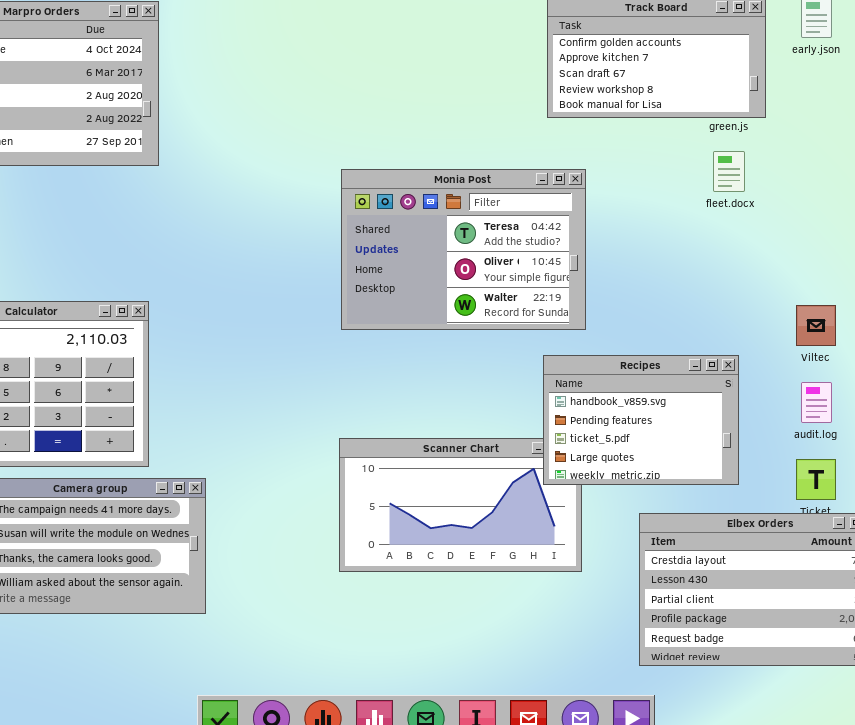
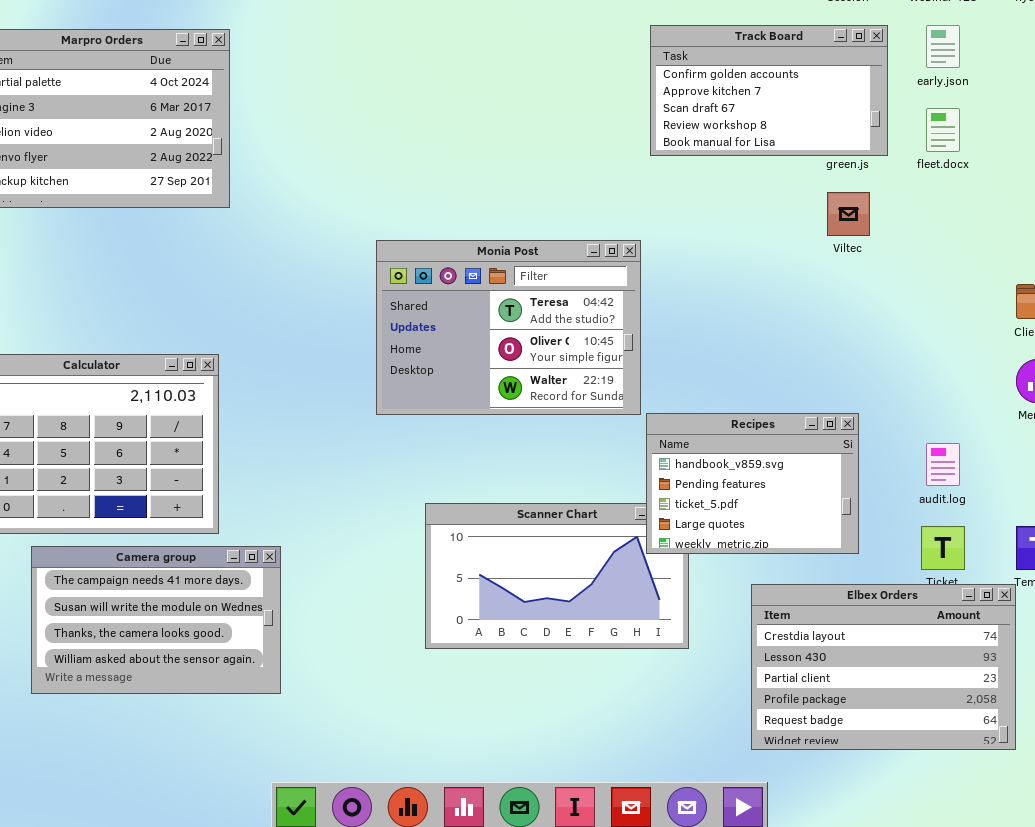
fleet.docx: [713,151,745,192] -> [926,108,960,152], moved
Monia Post: [341,169,586,330] -> [376,240,641,415], moved
Viltec: [796,305,836,346] -> [827,192,870,236], moved

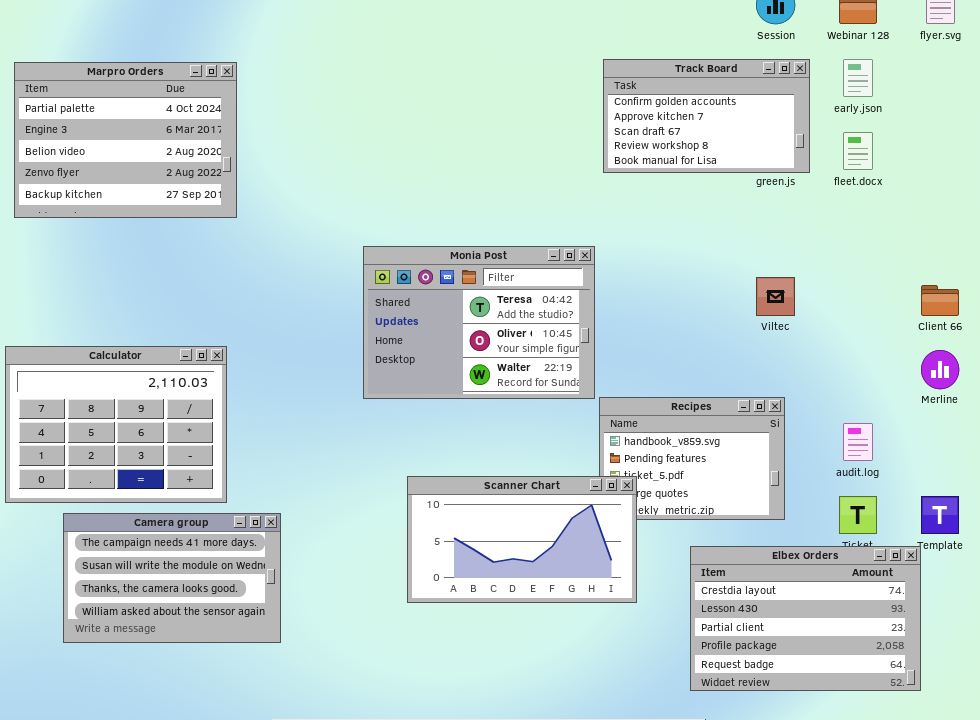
Viltec: [827,192,870,236] -> [756,277,795,316], moved
Scanner Chart: [425,503,689,649] -> [407,476,637,603], raised

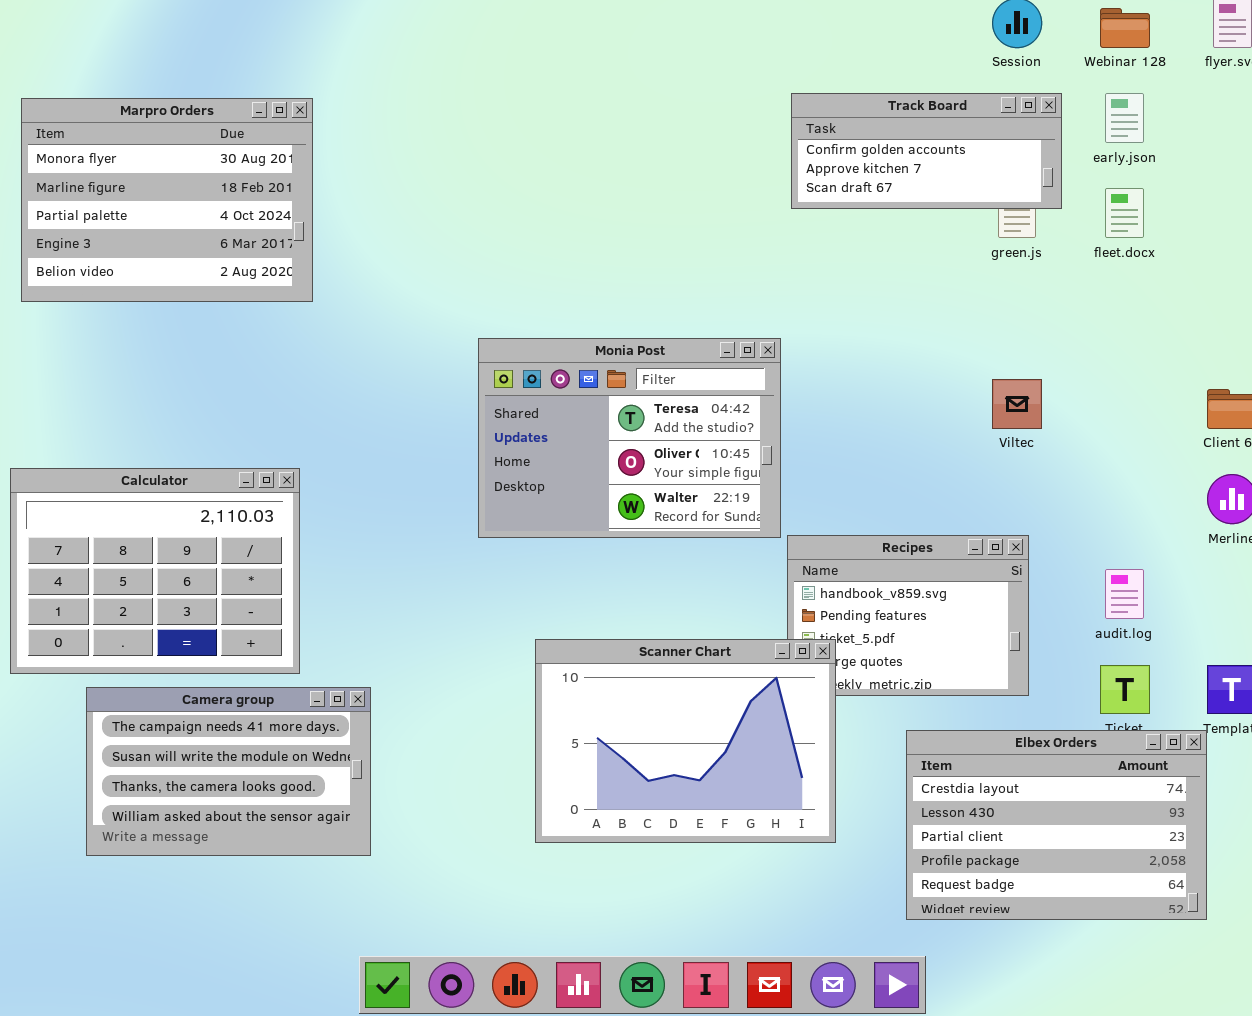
Track Board: [603,59,810,173] -> [791,93,1062,209], resized
Marpro Orders: [14,62,237,218] -> [21,98,313,302], scrolled up 2 rows
Scanner Chart: [407,476,637,603] -> [535,639,836,843], resized

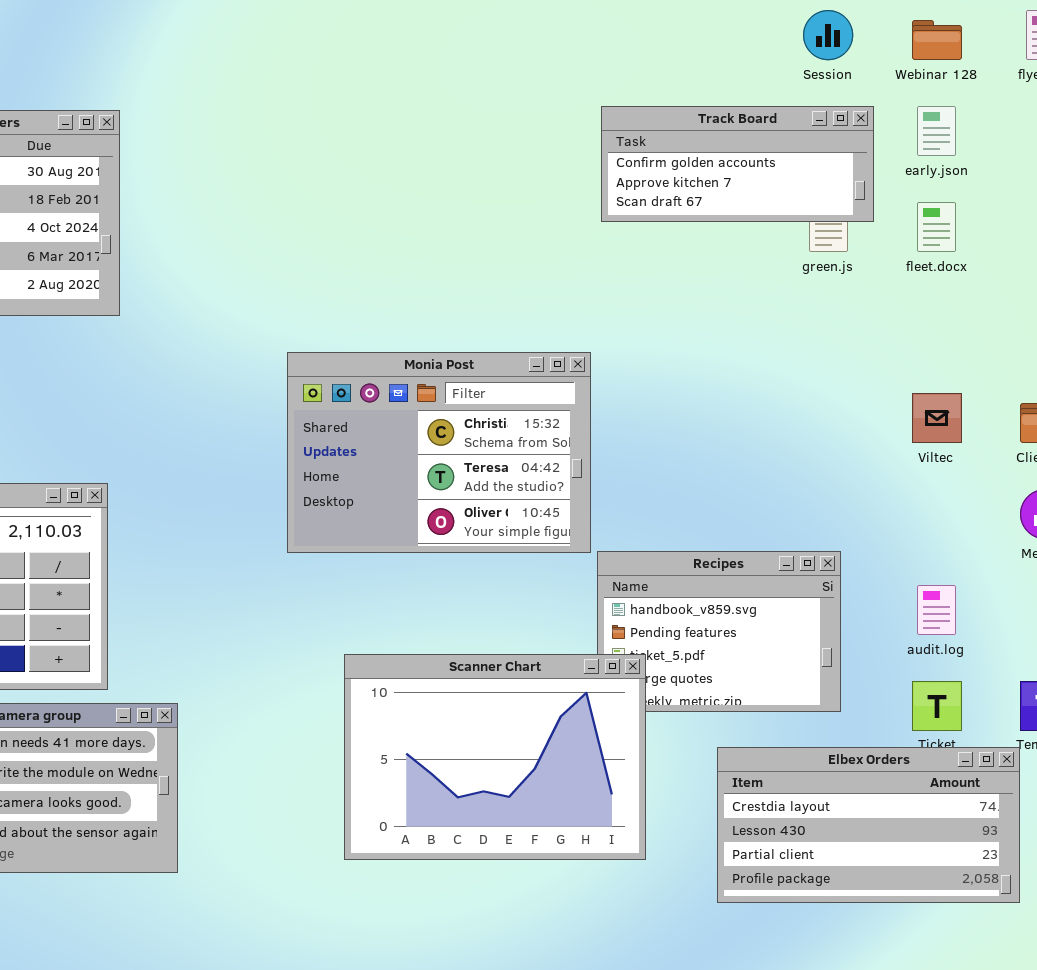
Monia Post: [478,338,781,538] -> [287,352,591,553], scrolled up 1 row
Viltec: [992,379,1042,429] -> [912,393,962,443], moved
Elbex Orders: [906,730,1207,920] -> [717,747,1020,903], resized

